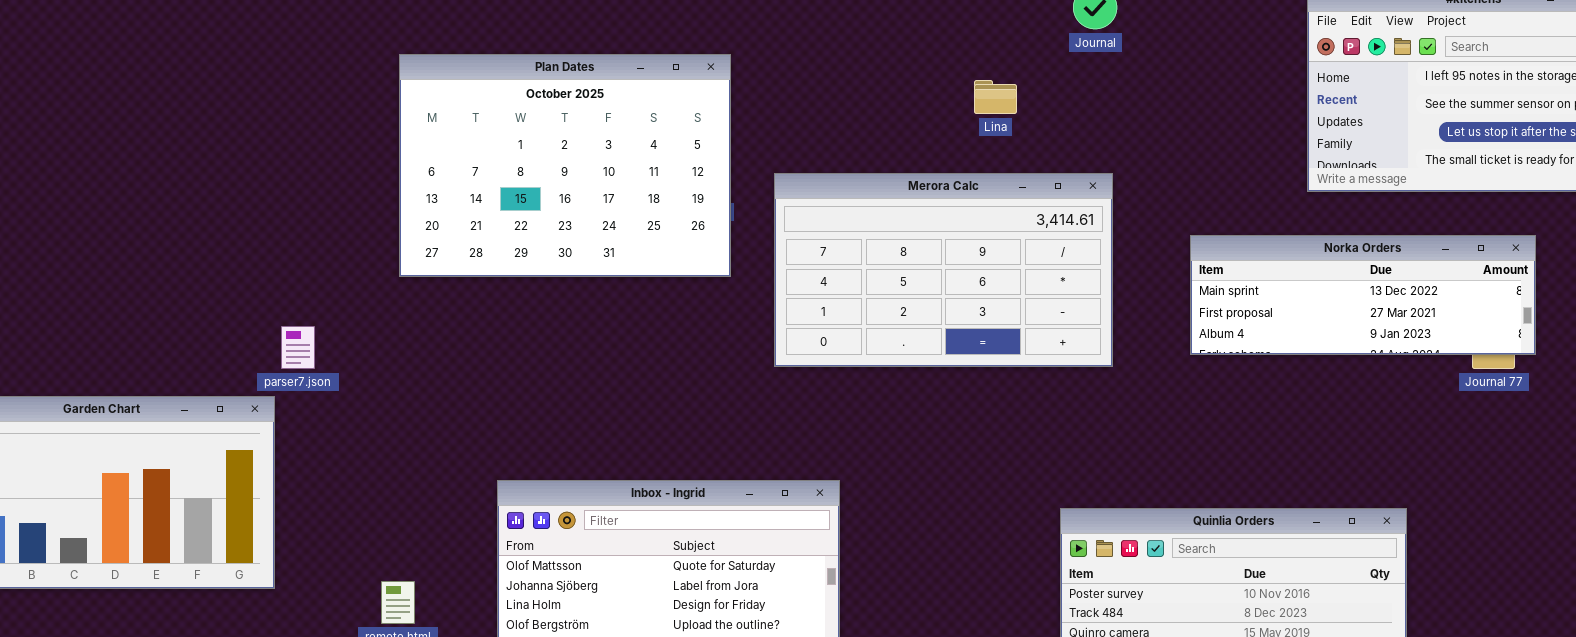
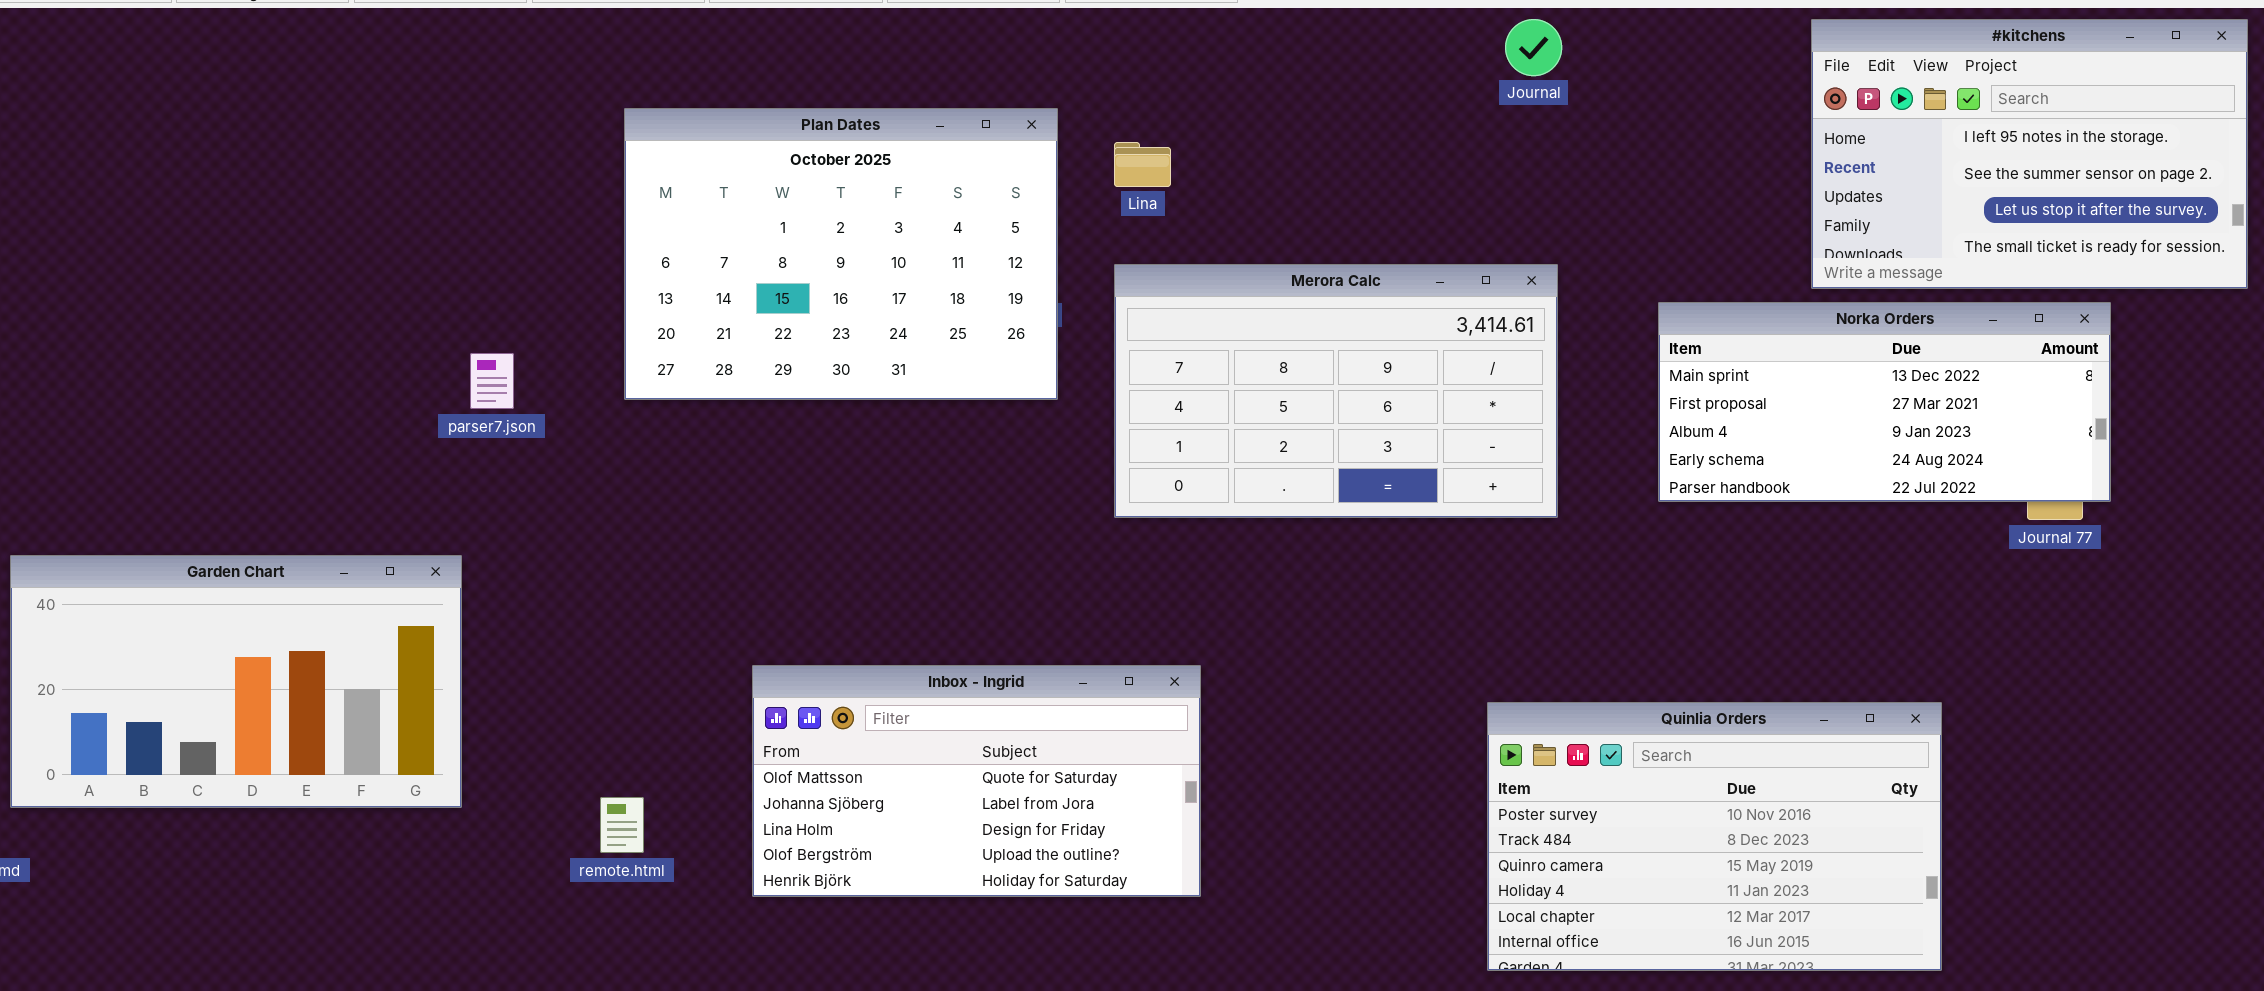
Lina: [974,80,1017,114] -> [1114,142,1171,187], moved
Norka Orders: [1190,235,1536,355] -> [1658,302,2111,502], resized
parser7.json: [281,326,315,369] -> [470,353,514,409], moved

